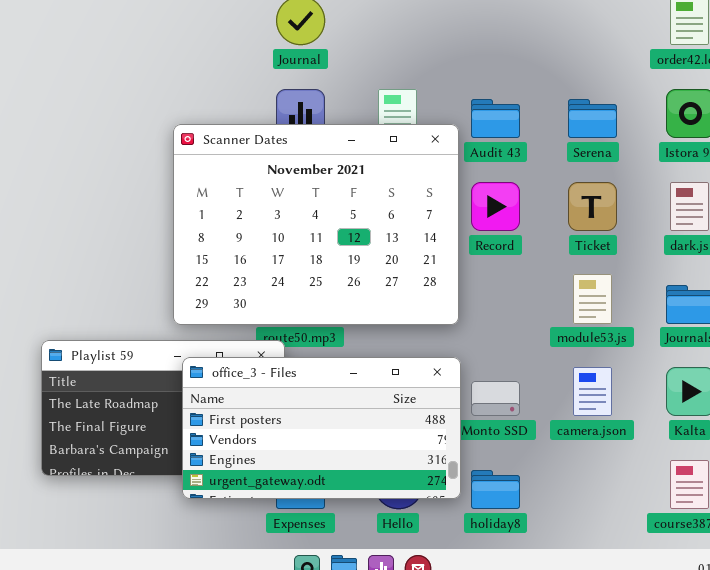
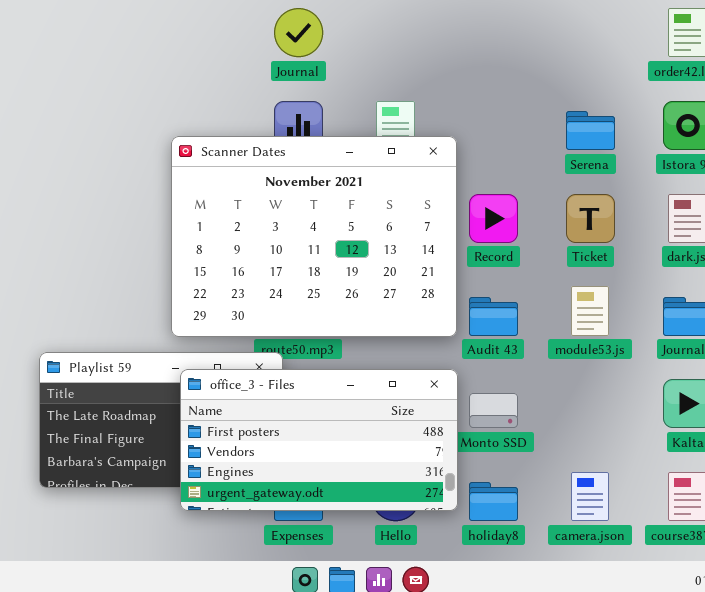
Audit 43: [471,99,520,138] -> [469,297,518,336], moved
camera.json: [573,367,612,416] -> [571,472,609,521], moved

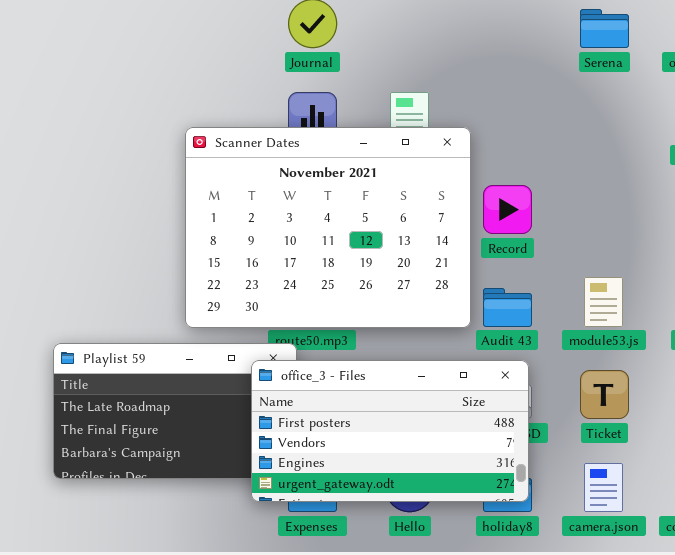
Serena: [566,111,615,150] -> [580,9,629,48], moved
Ticket: [566,194,615,243] -> [580,370,629,419], moved
office_3 - Files: [180,369,458,511] -> [251,360,529,502], moved

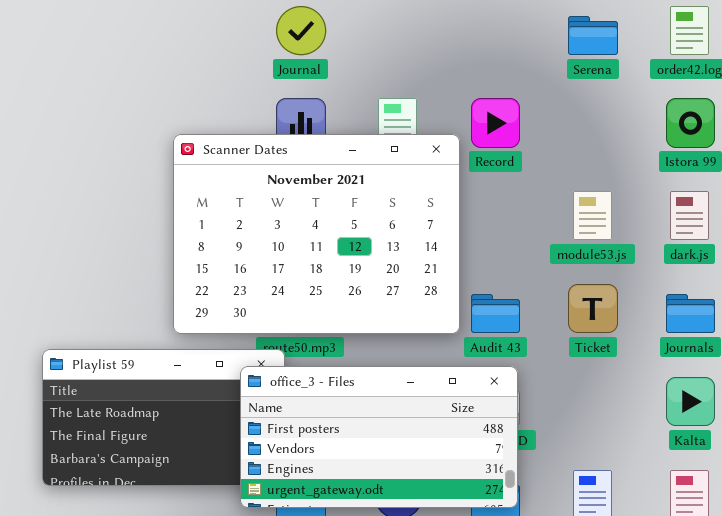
Record: [483,185,532,234] -> [471,98,520,148], moved
module53.js: [584,277,623,327] -> [573,191,612,240], moved
Ticket: [580,370,629,419] -> [568,284,618,333], moved

